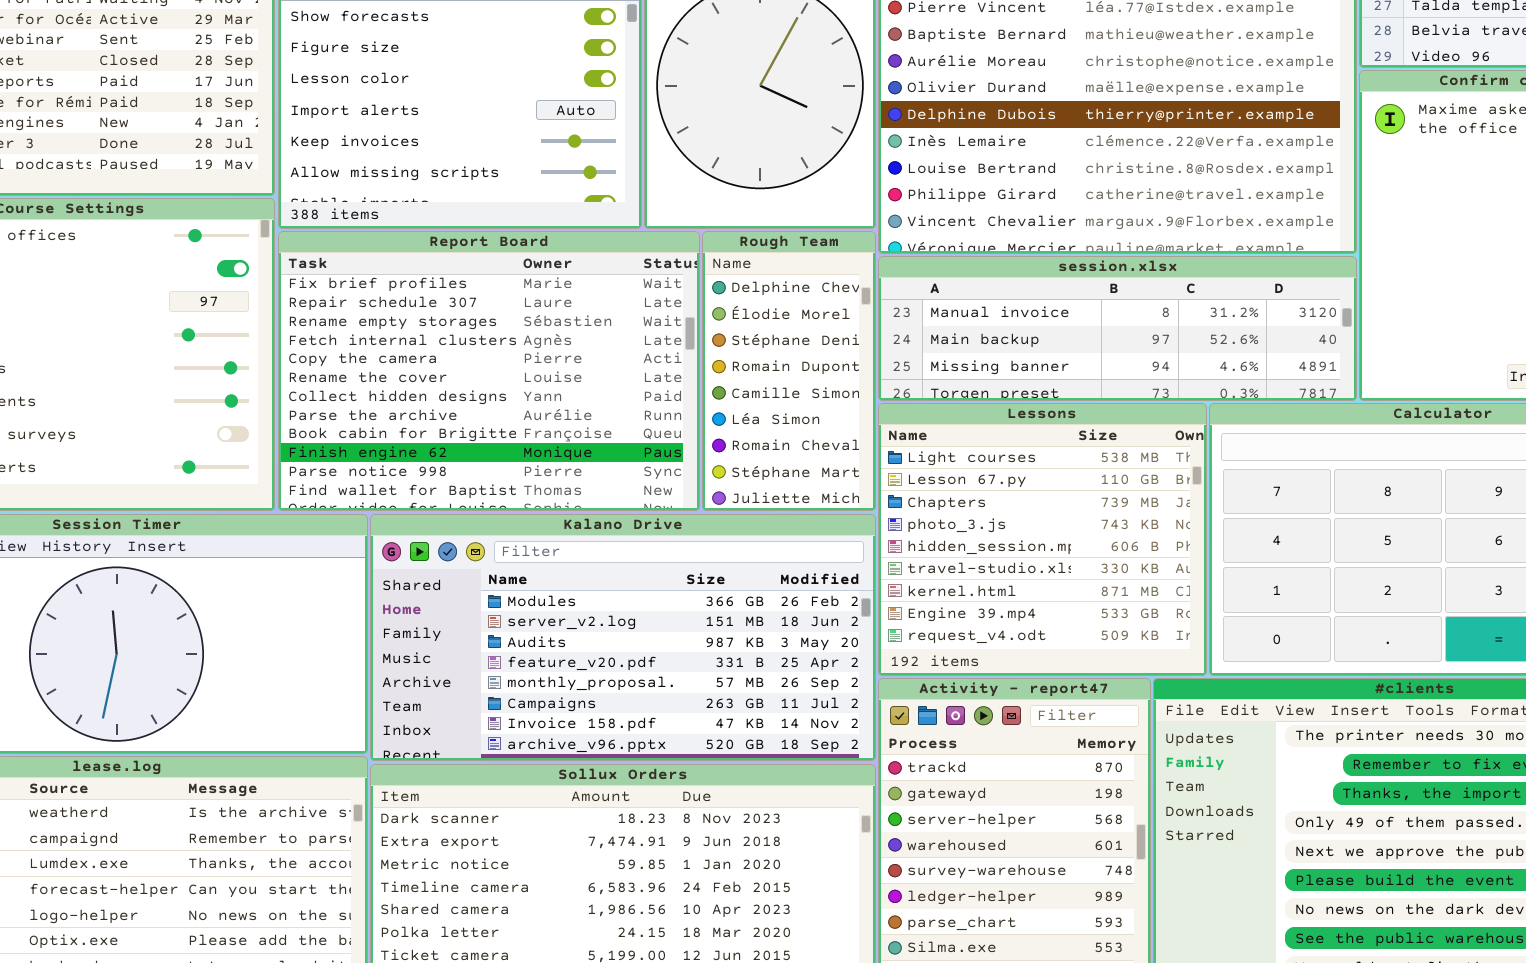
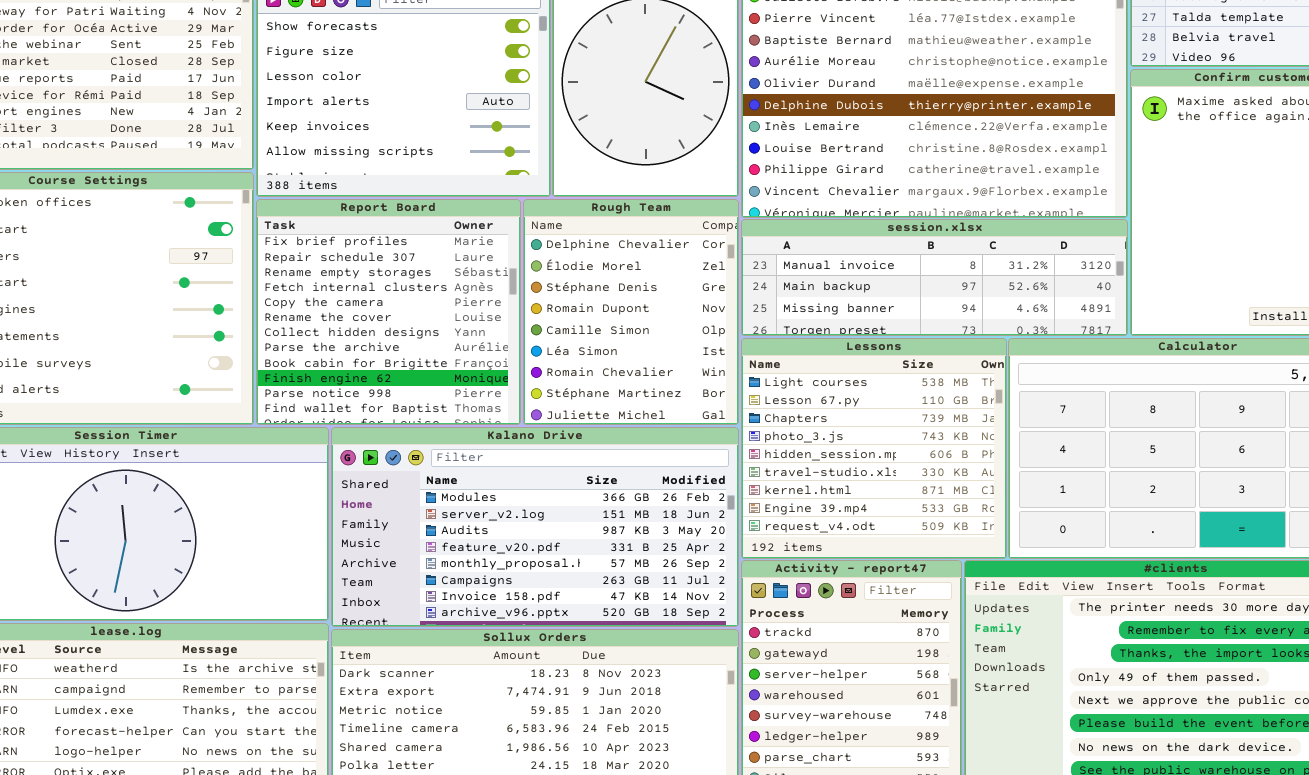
Report Board: [278,231,700,511] -> [256,199,521,425], resized
Rough Team: [702,231,876,511] -> [523,199,739,425], resized

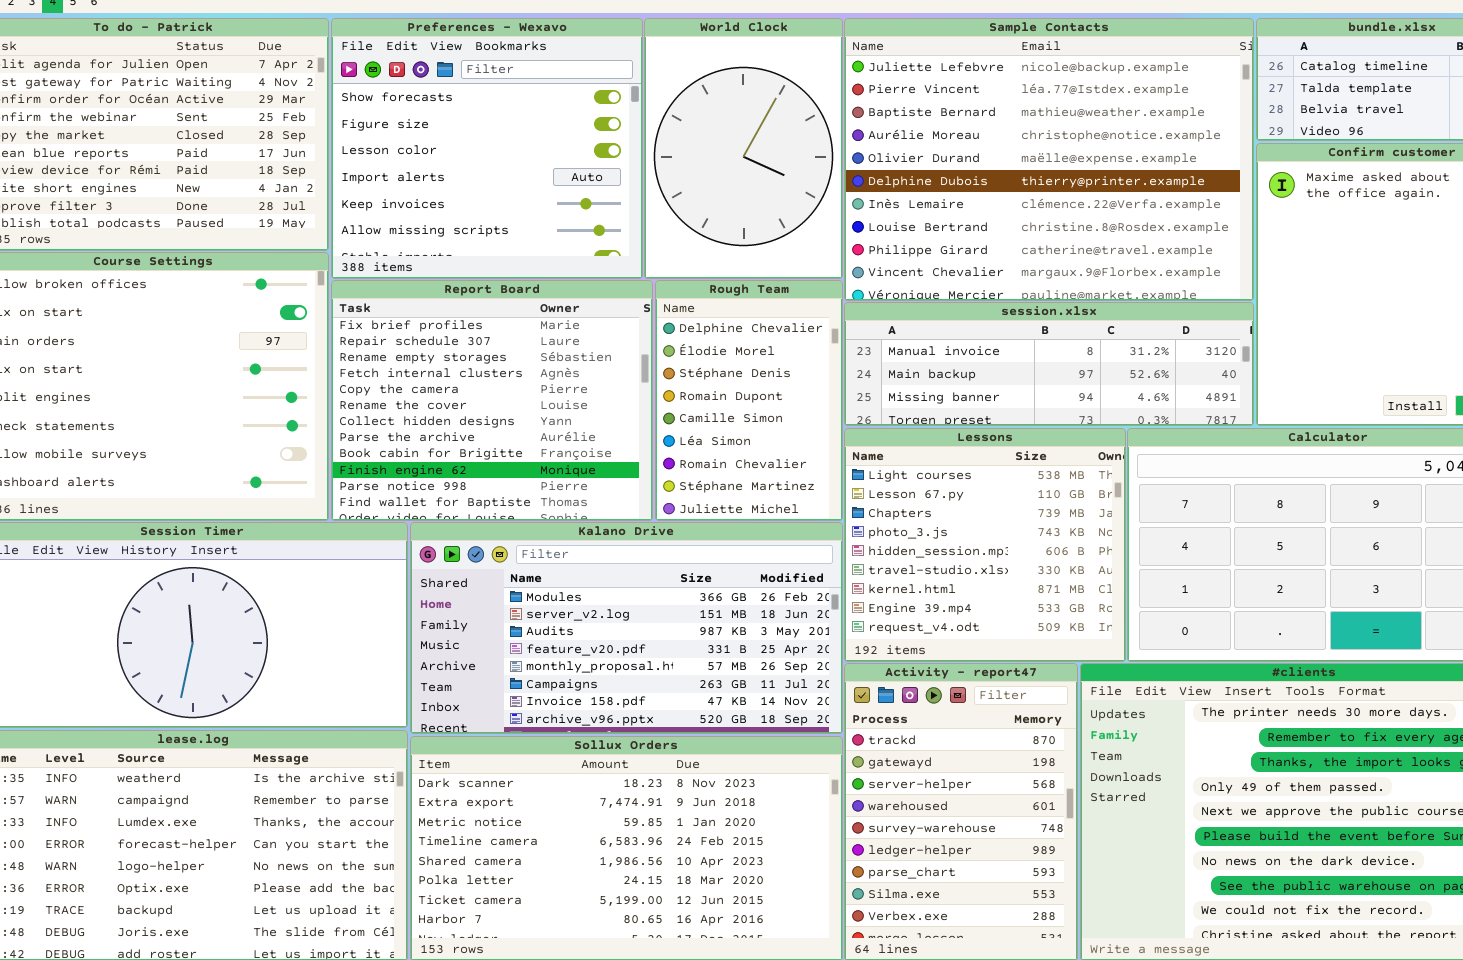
Report Board: [256,199,521,425] -> [331,280,653,521], resized
Rough Team: [523,199,739,425] -> [655,280,843,521], resized

